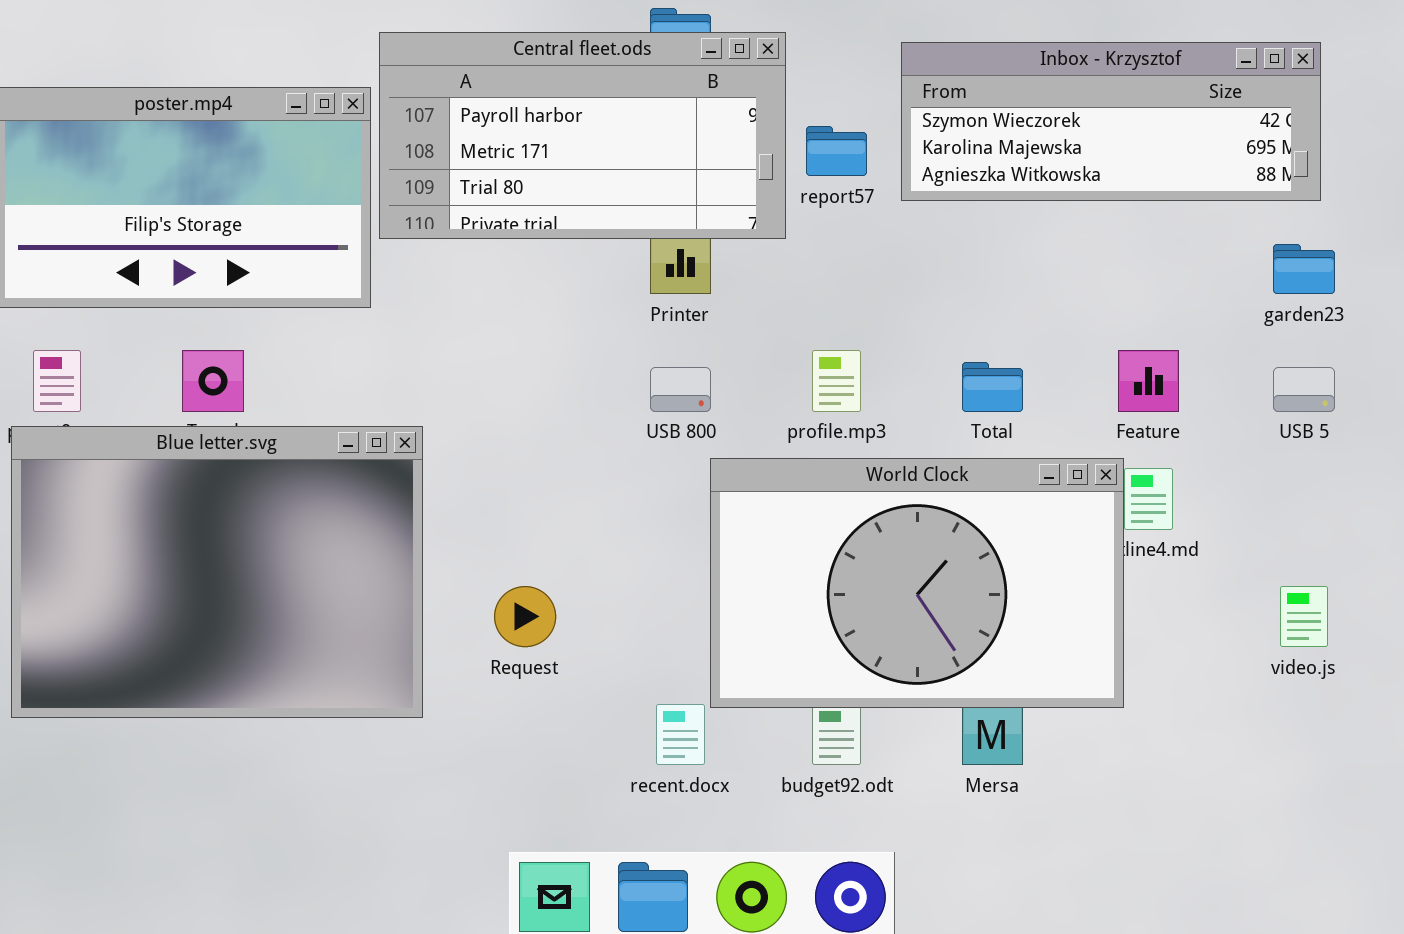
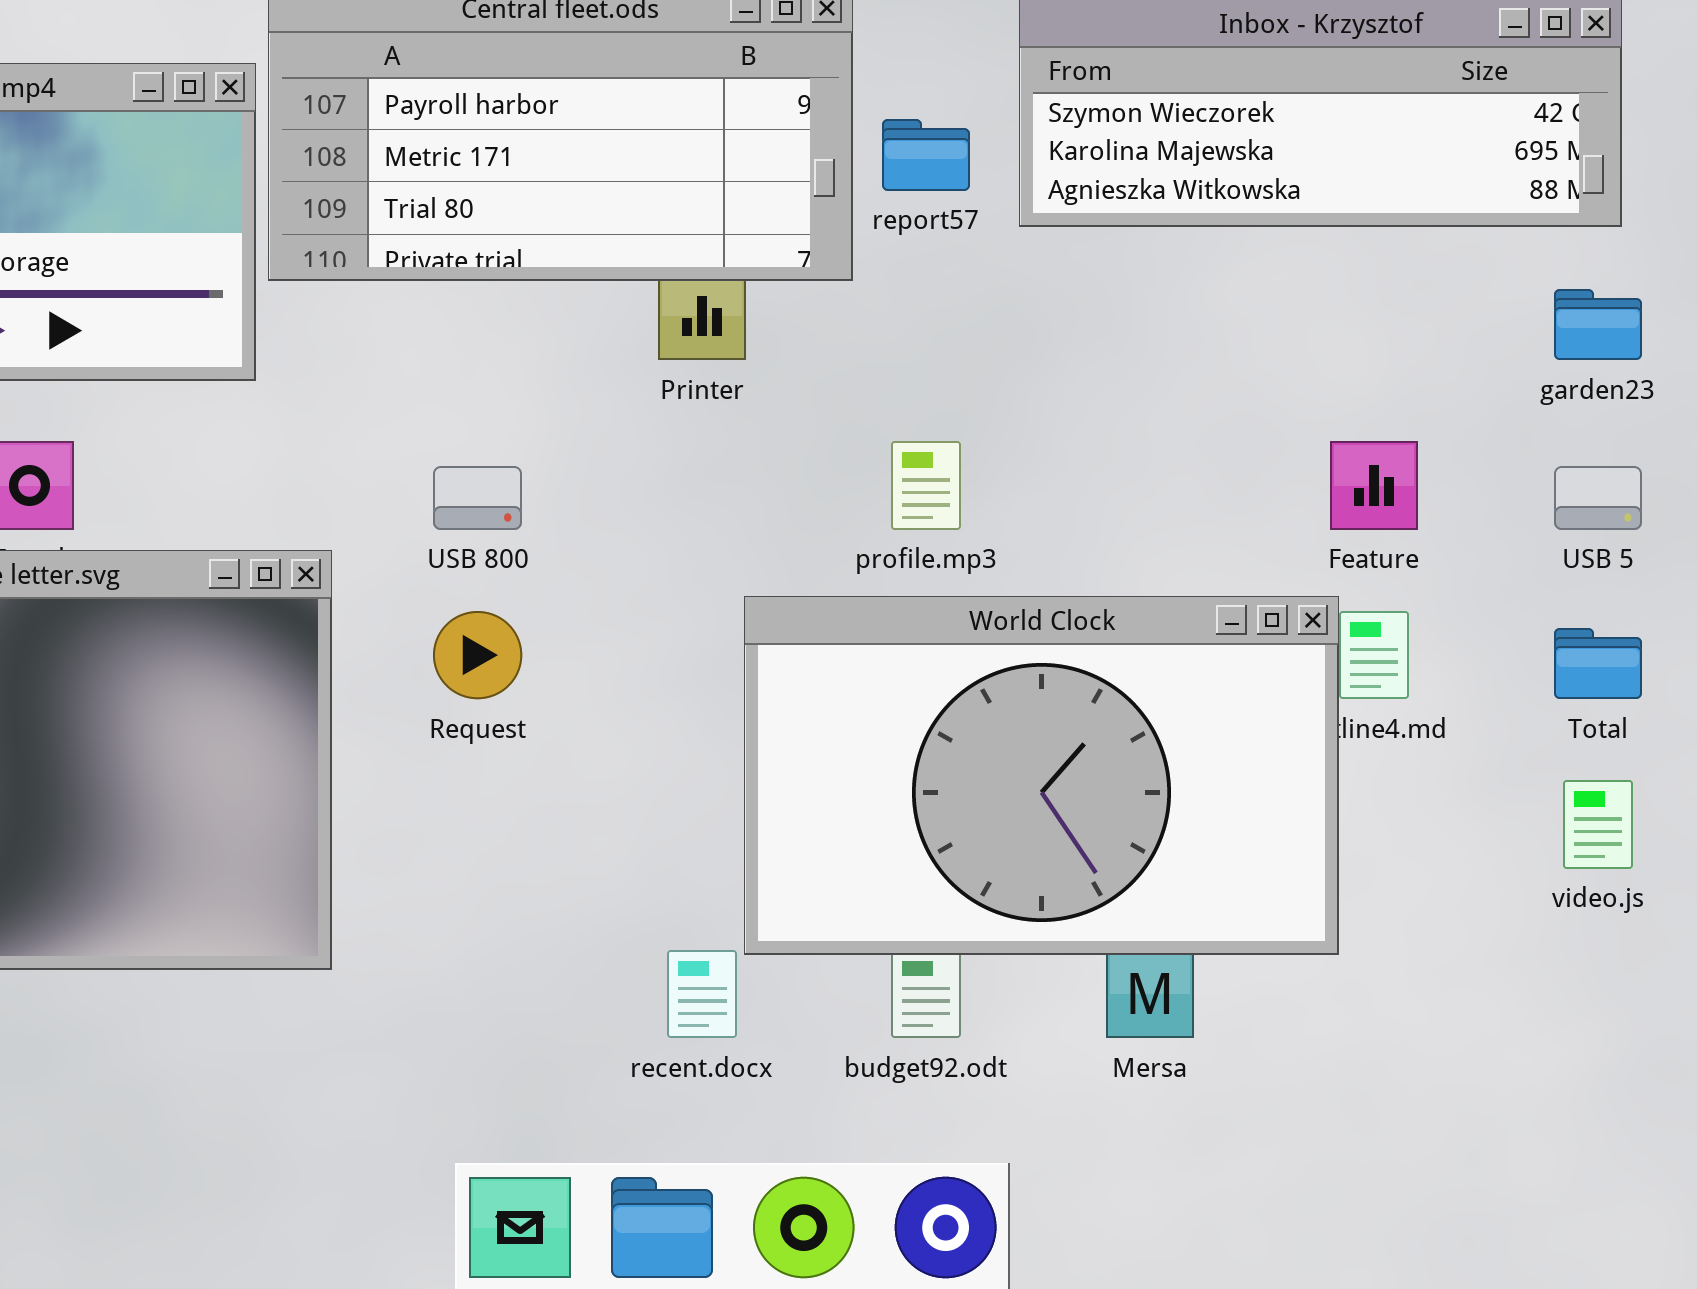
Total: [962,362,1023,412] -> [1554,628,1642,699], moved
USB 800: [650,367,711,412] -> [433,466,522,530], moved
Request: [494,586,556,647] -> [433,611,522,699], moved

